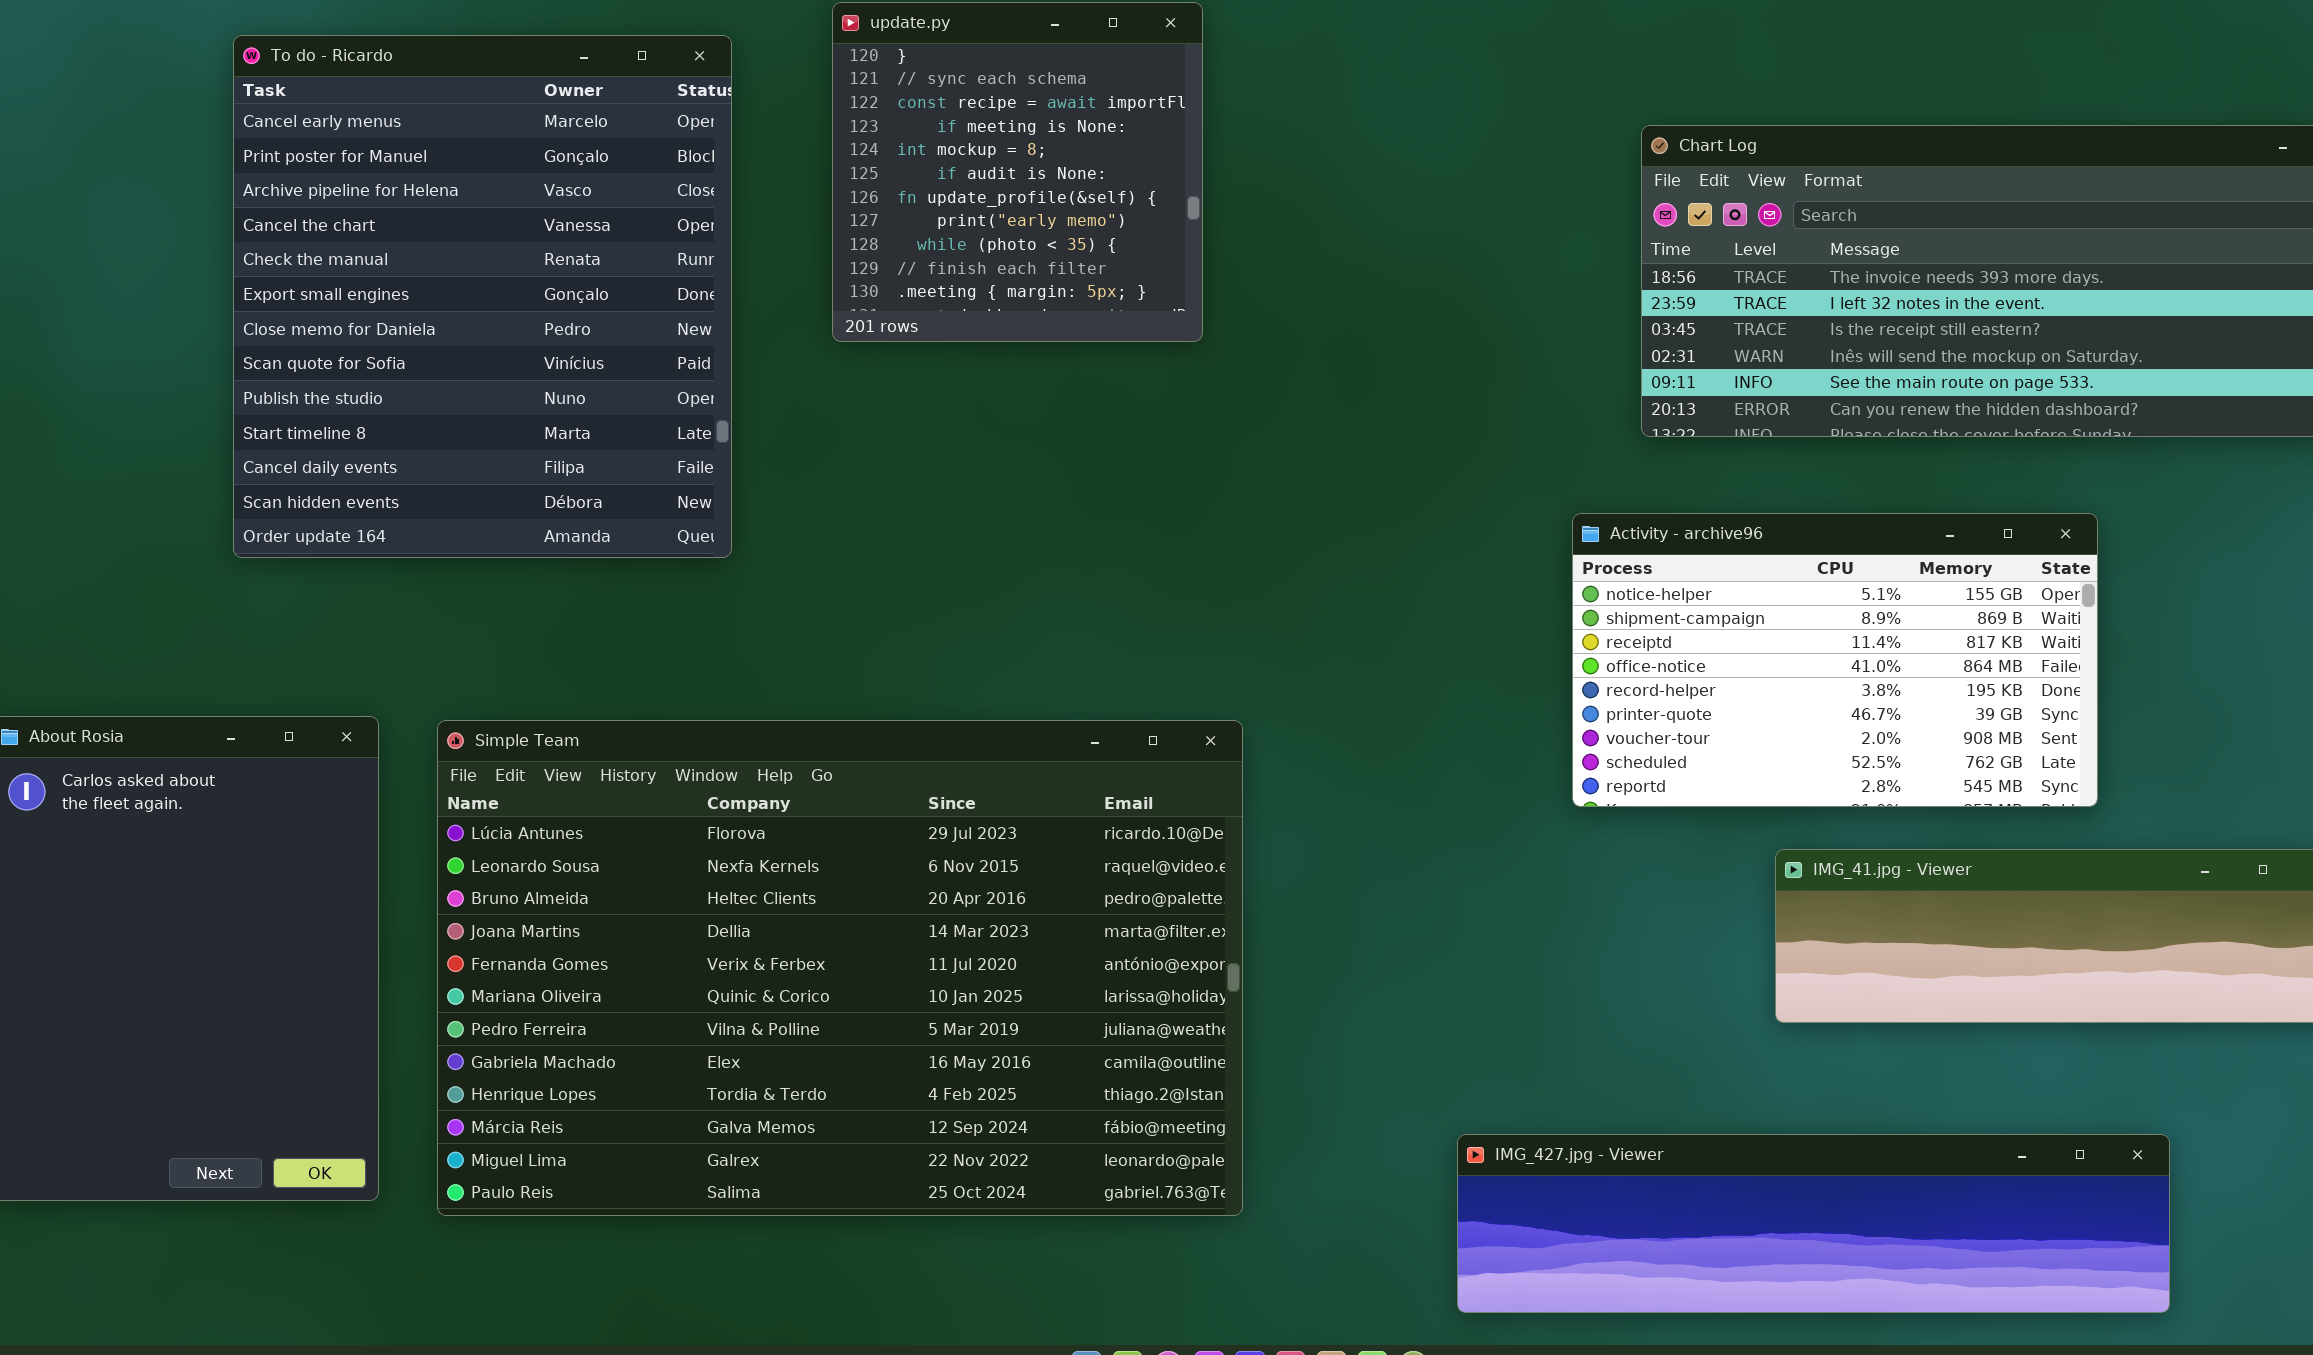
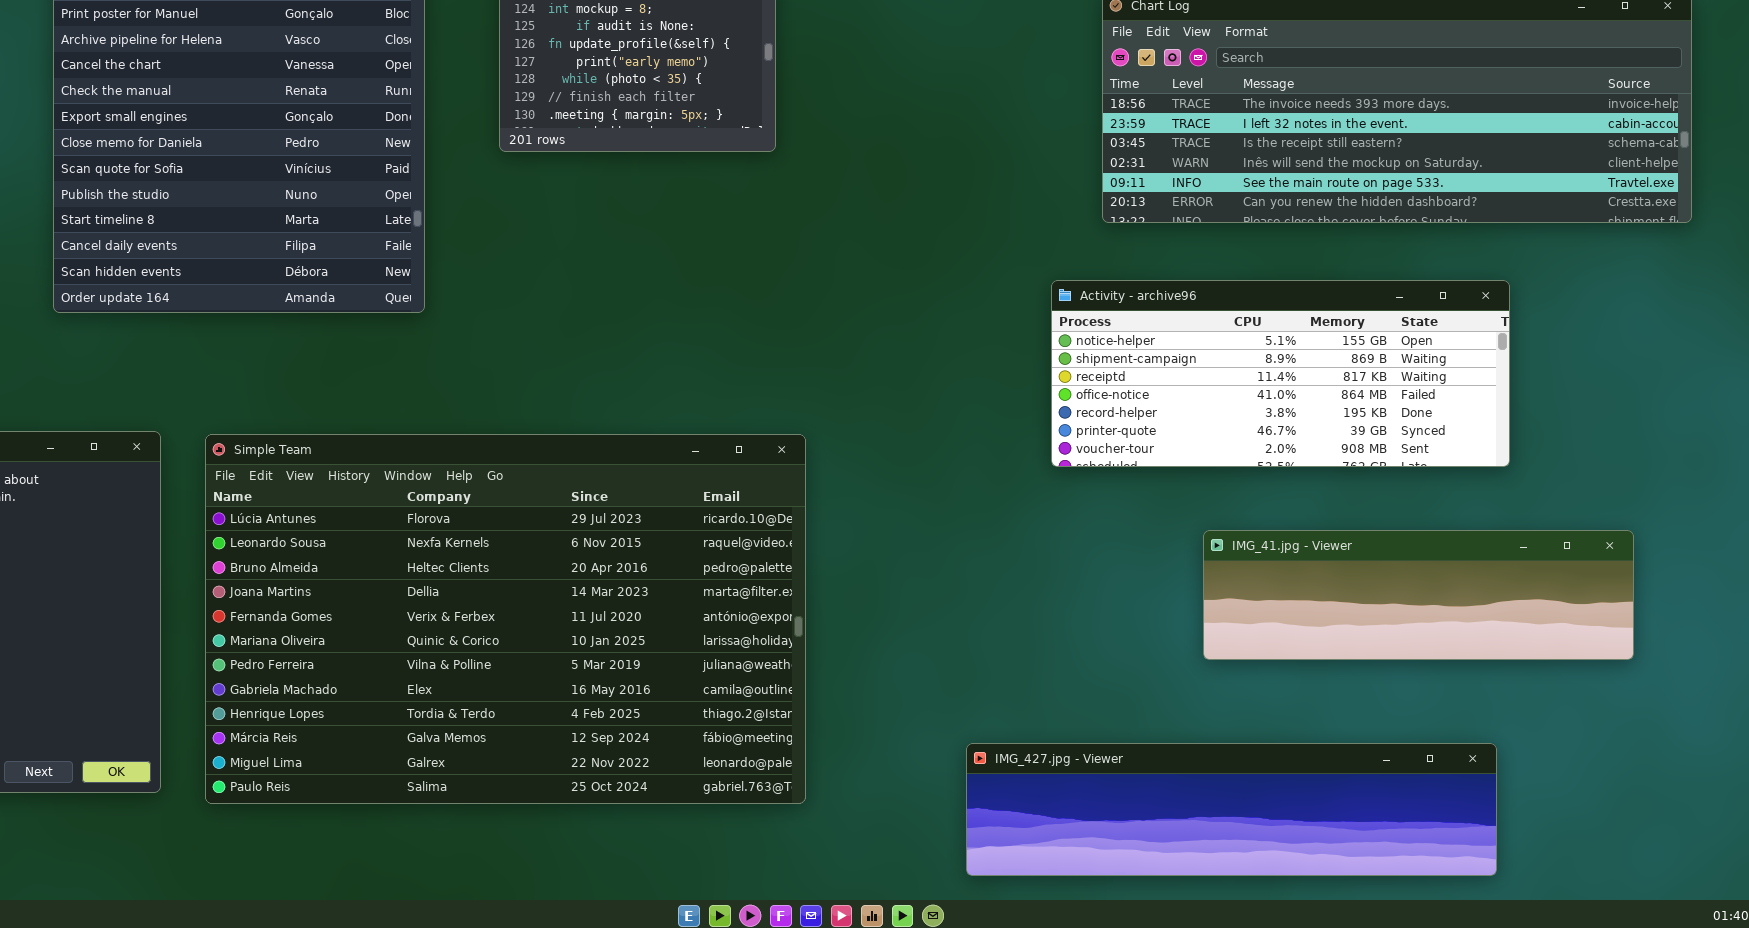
Activity - archive96: [1572,513,2098,807] -> [1051,280,1510,467], resized

